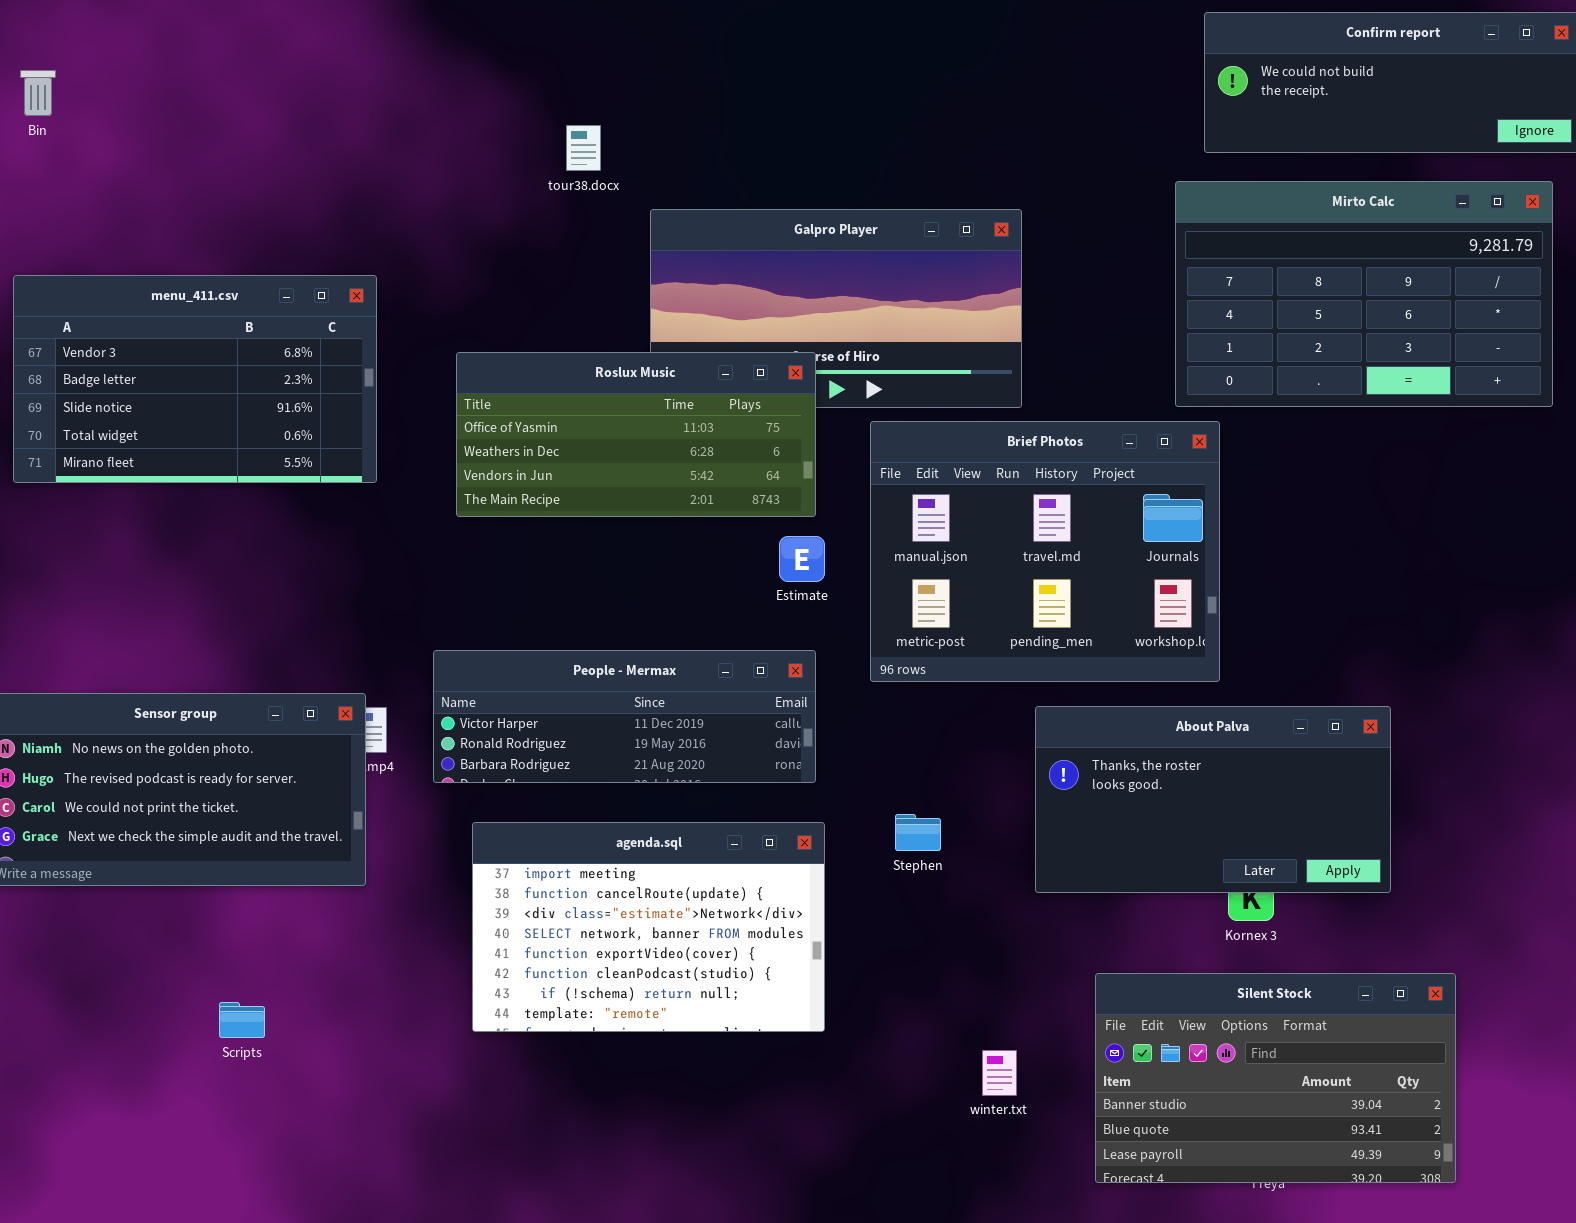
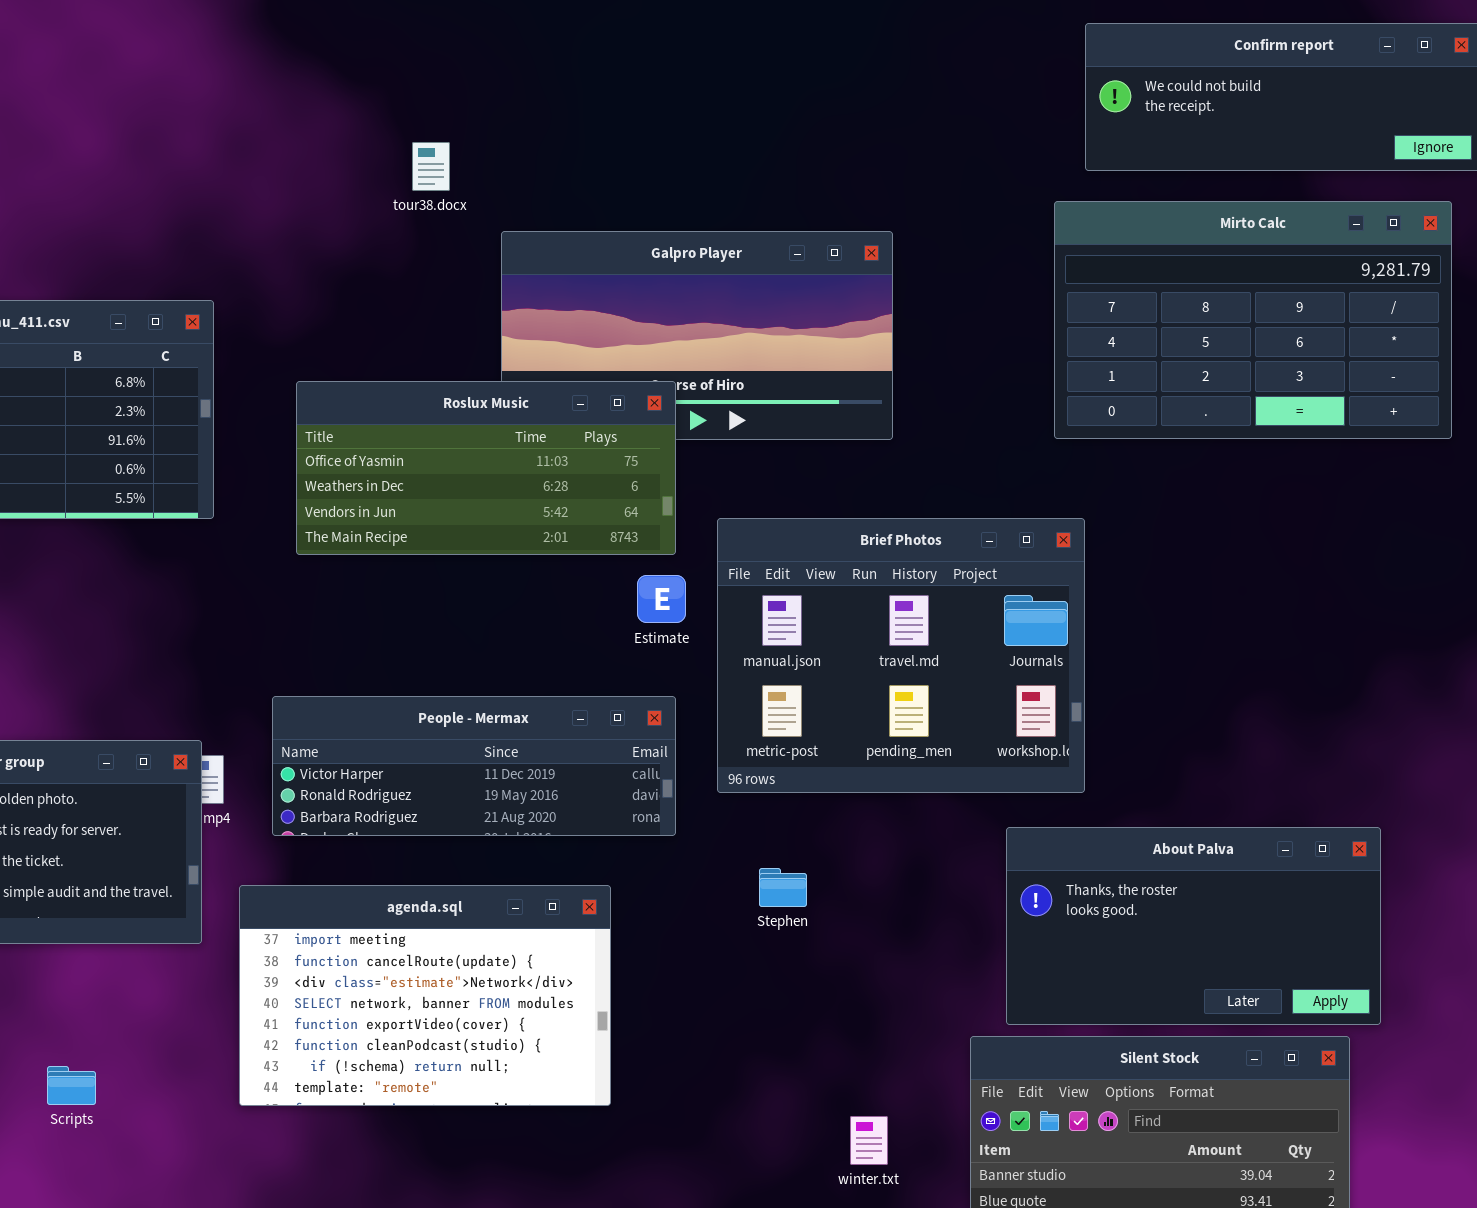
Brief Photos: [870,421,1220,682] -> [717,518,1085,793], moved
About Palva: [1035,706,1391,893] -> [1006,827,1381,1025], moved
agenda.sql: [472,822,825,1032] -> [239,885,611,1106], moved

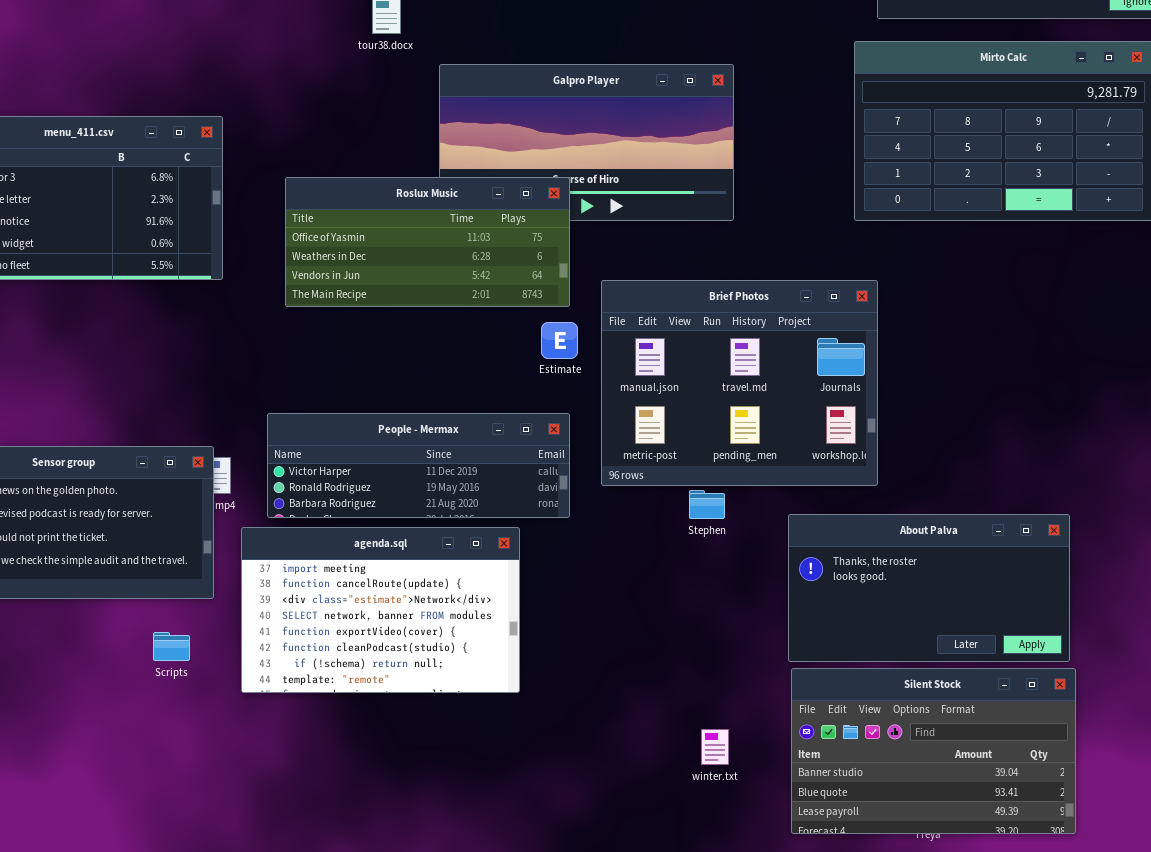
About Palva: [1006,827,1381,1025] -> [788,514,1070,662], moved
Stephen: [759,868,807,907] -> [689,490,725,519], moved
agenda.sql: [239,885,611,1106] -> [241,527,520,693], moved
Scripts: [47,1066,96,1105] -> [153,632,190,661], moved

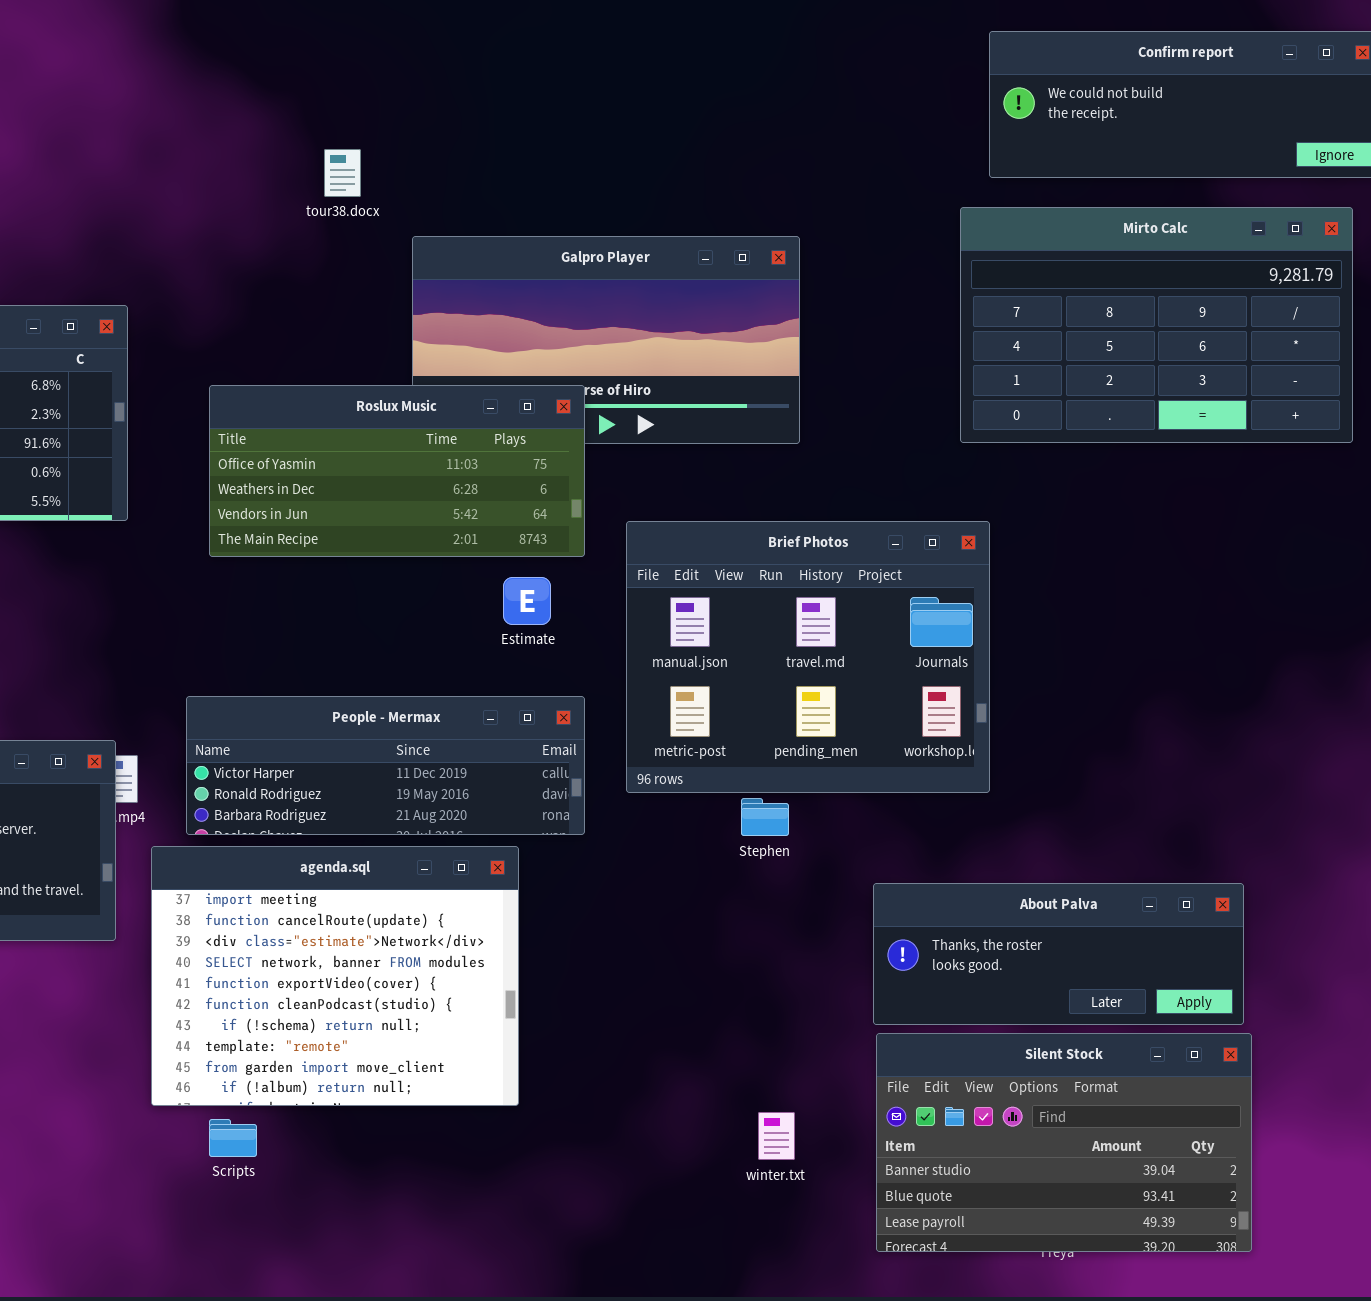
Estimate: [541,322,578,359] -> [503,577,551,625], moved
About Palva: [788,514,1070,662] -> [873,883,1244,1025], resized
agenda.sql: [241,527,520,693] -> [151,846,519,1106], resized
Scripts: [153,632,190,661] -> [209,1119,257,1157], moved

